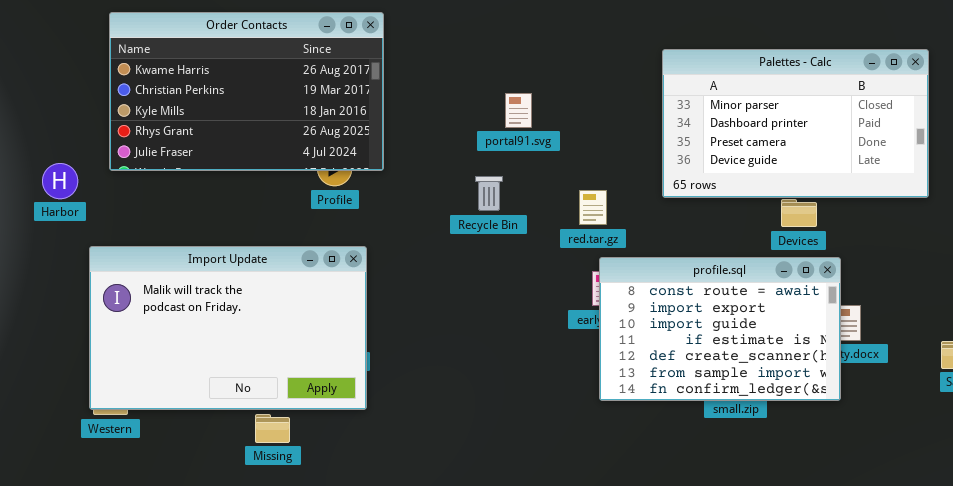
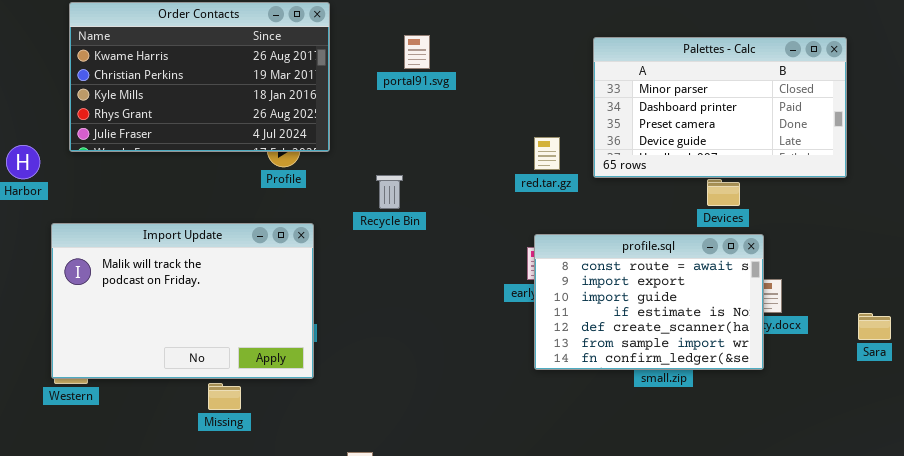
portal91.svg: [505,93,532,128] -> [404,35,430,69], moved
Recycle Bin: [475,176,503,211] -> [376,175,403,209], moved
red.tar.gz: [579,190,607,225] -> [534,137,560,170], moved

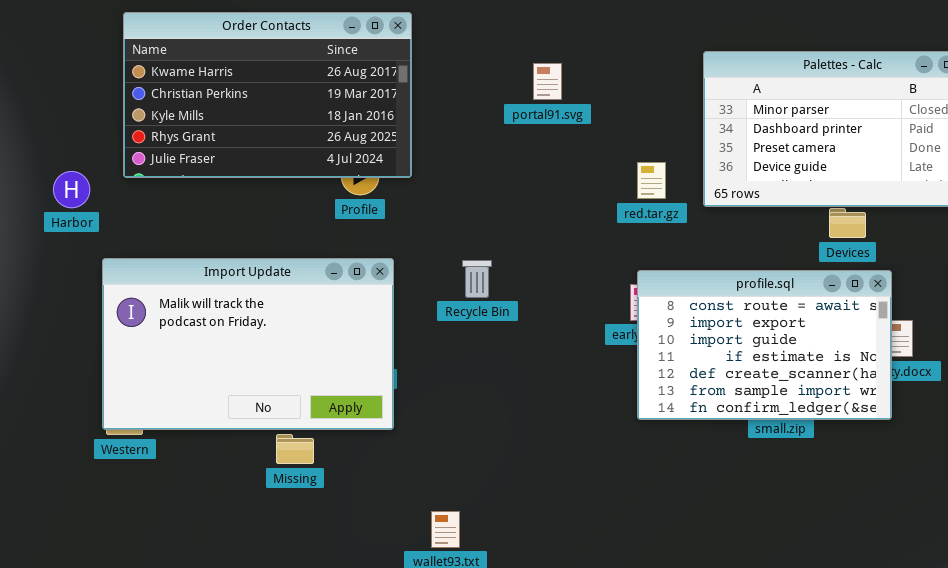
portal91.svg: [404,35,430,69] -> [533,63,562,100], moved
Recycle Bin: [376,175,403,209] -> [462,260,492,298], moved

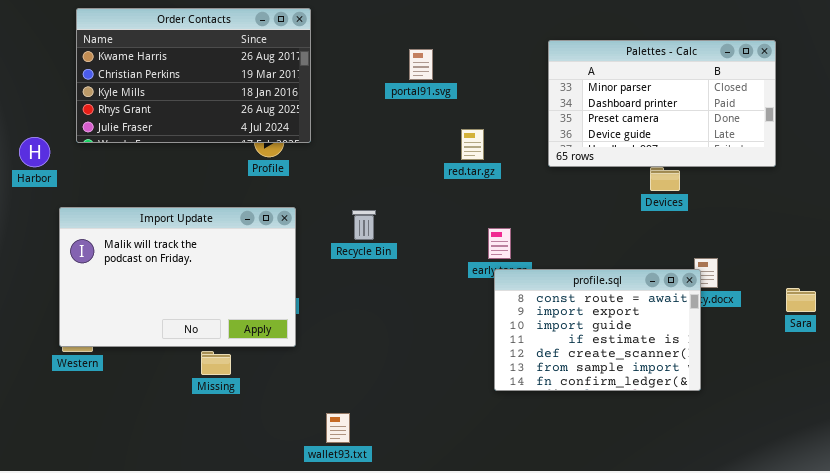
red.tar.gz: [637,162,666,199] -> [461,129,484,160], moved
profile.sql: [637,270,892,420] -> [494,269,701,391], moved

